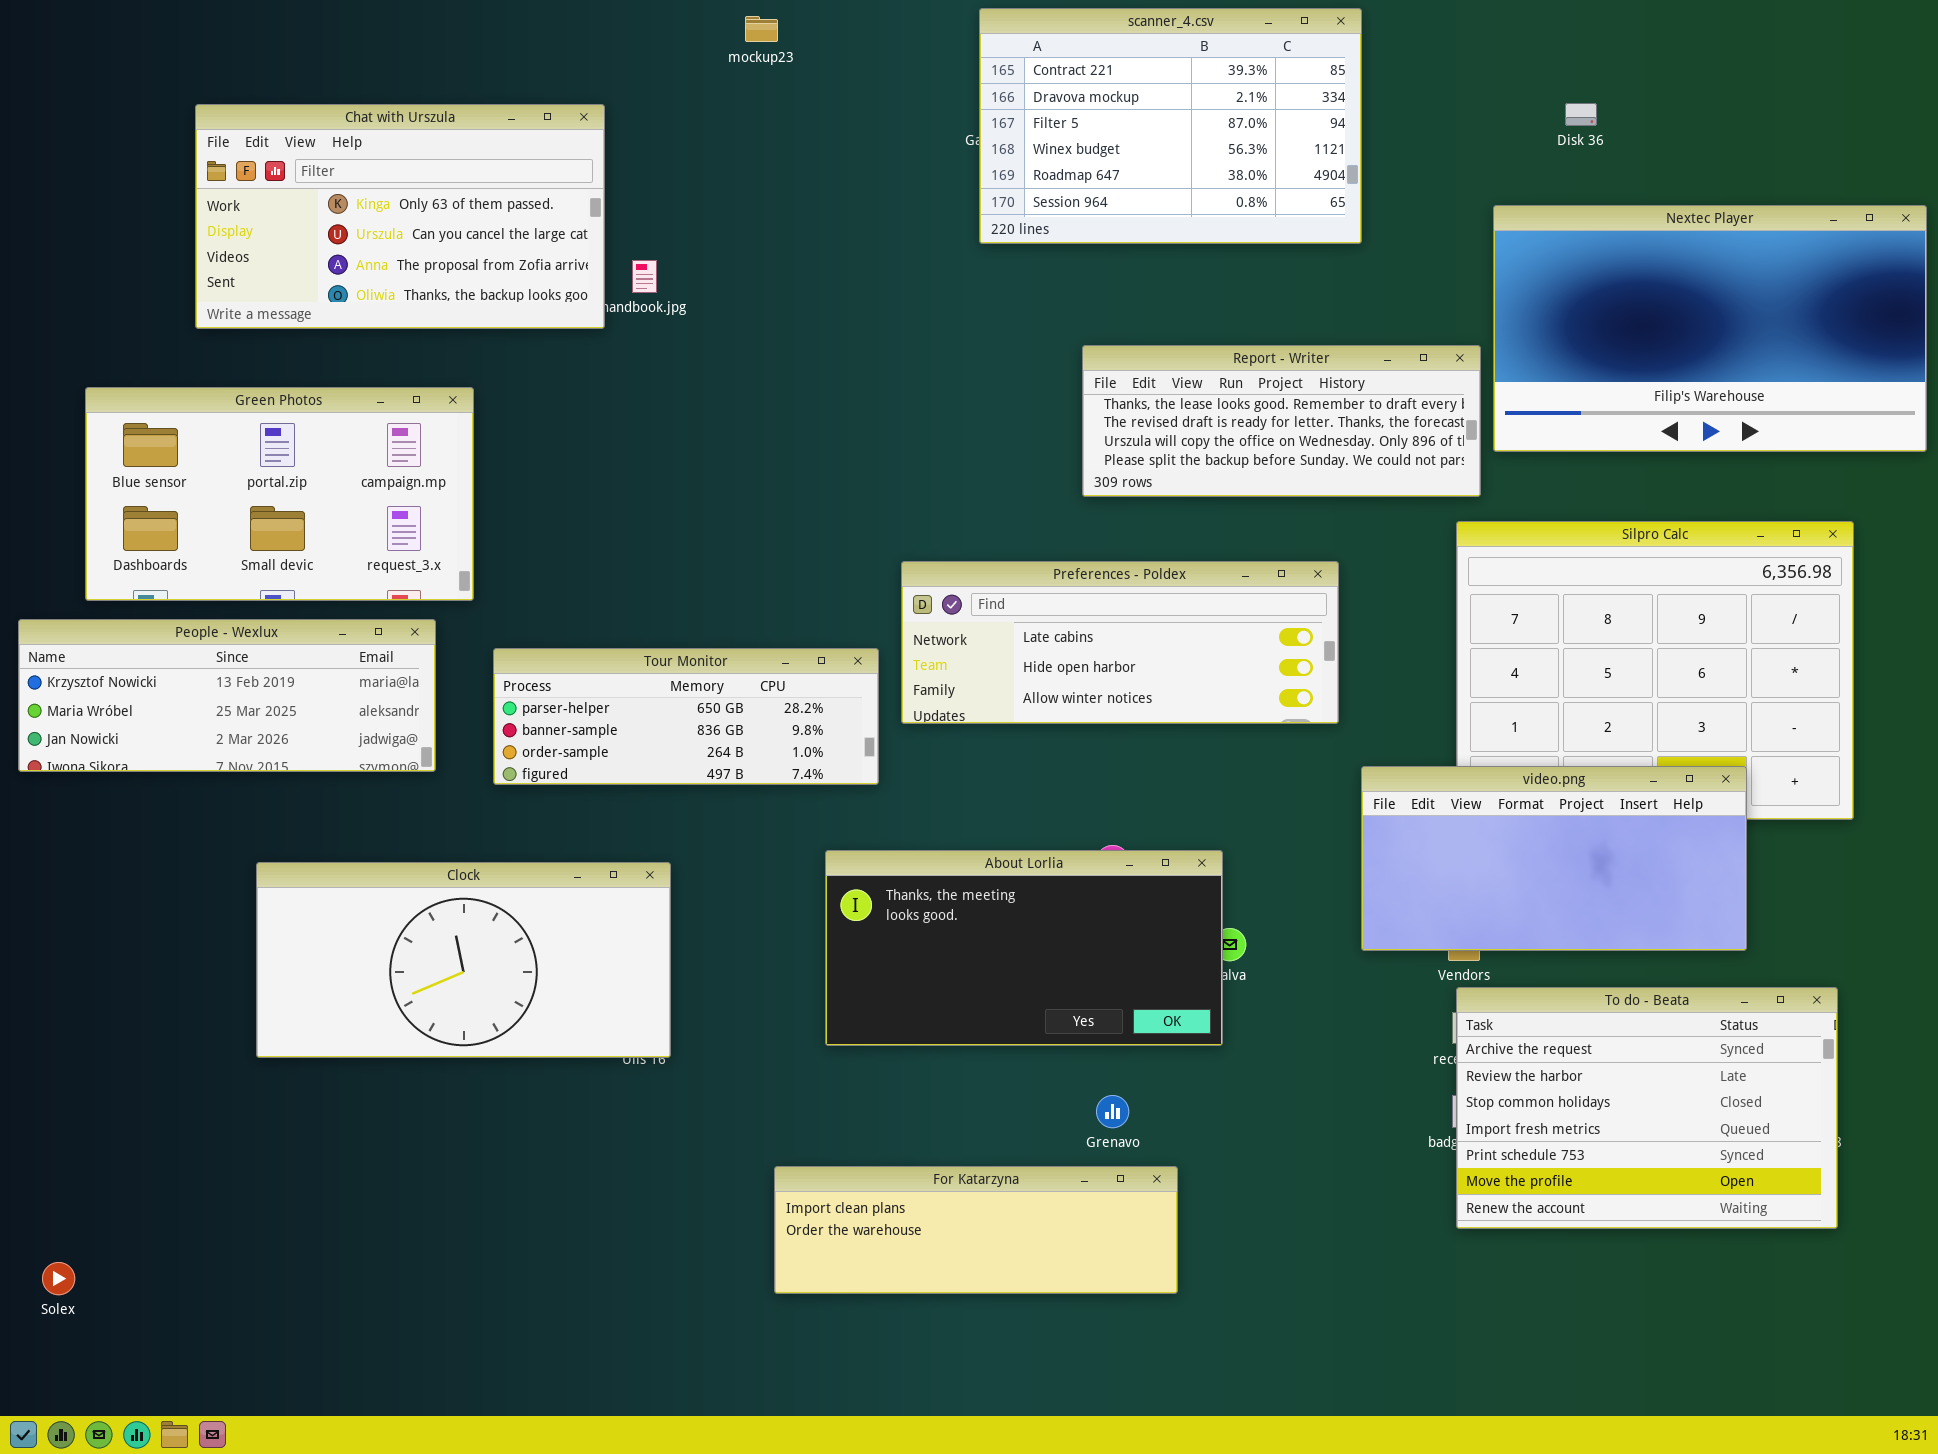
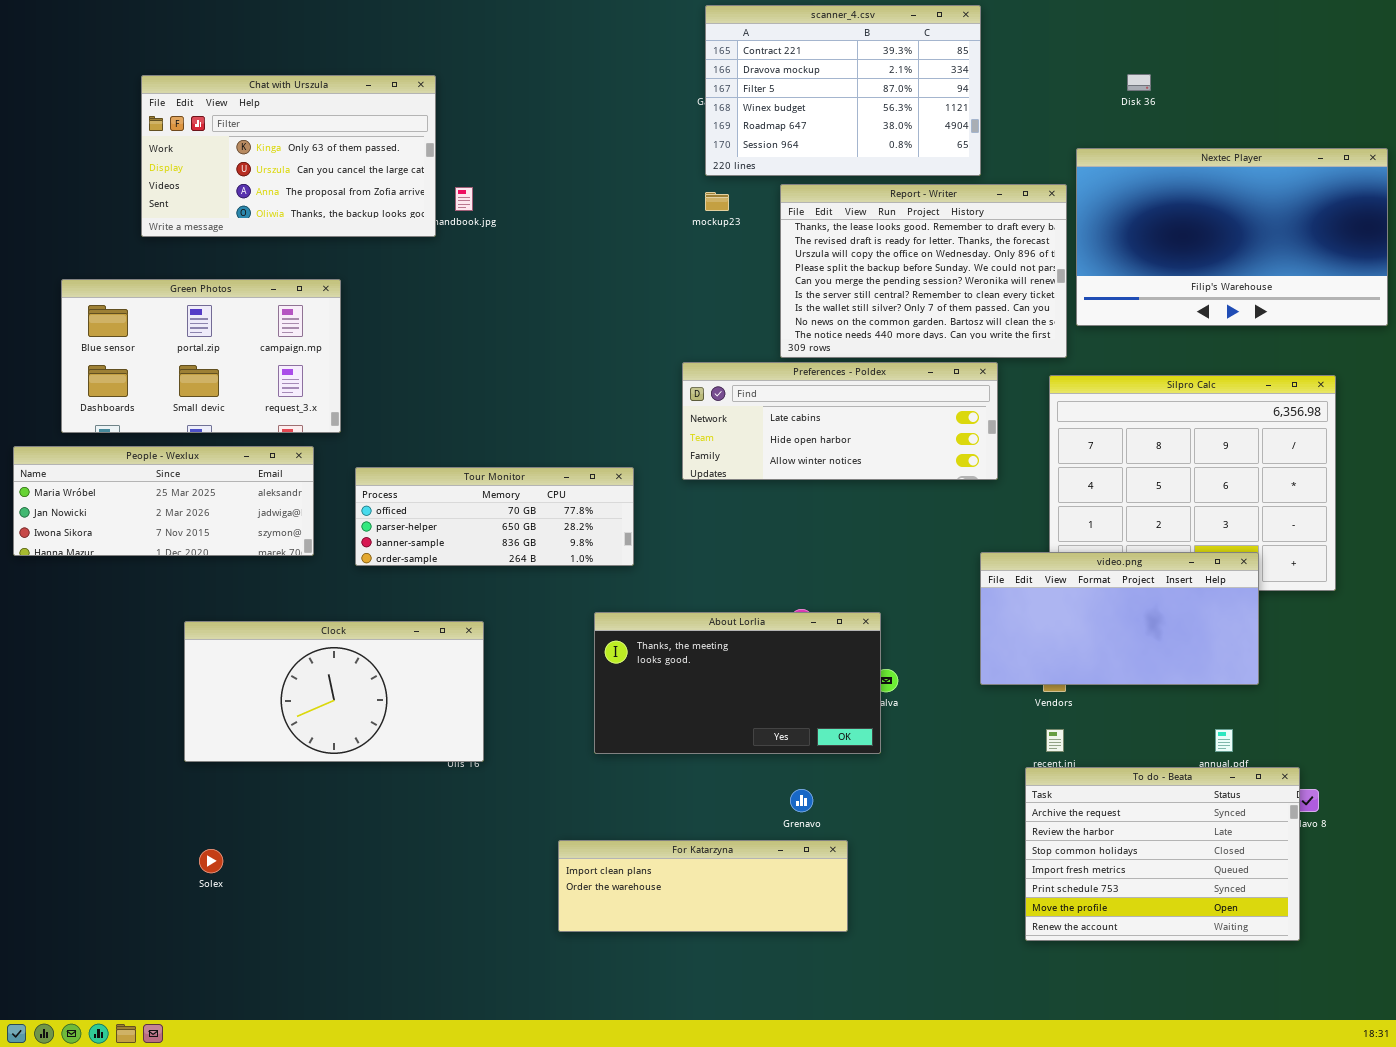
mockup23: [745,16,778,42] -> [705,192,729,211], moved
Report - Writer: [1082,345,1481,497] -> [780,184,1067,358], resized
Preferences - Poldex: [901,561,1339,724] -> [682,362,998,480], moved
People - Wexlux: [18,619,436,772] -> [13,446,314,556], scrolled down 1 row
Tour Monitor: [493,648,879,785] -> [355,467,634,566], scrolled up 1 row
To do - Beata: [1456,987,1838,1229] -> [1025,767,1300,941], moved
Solex: [42,1262,75,1295] -> [199,849,223,873], moved

